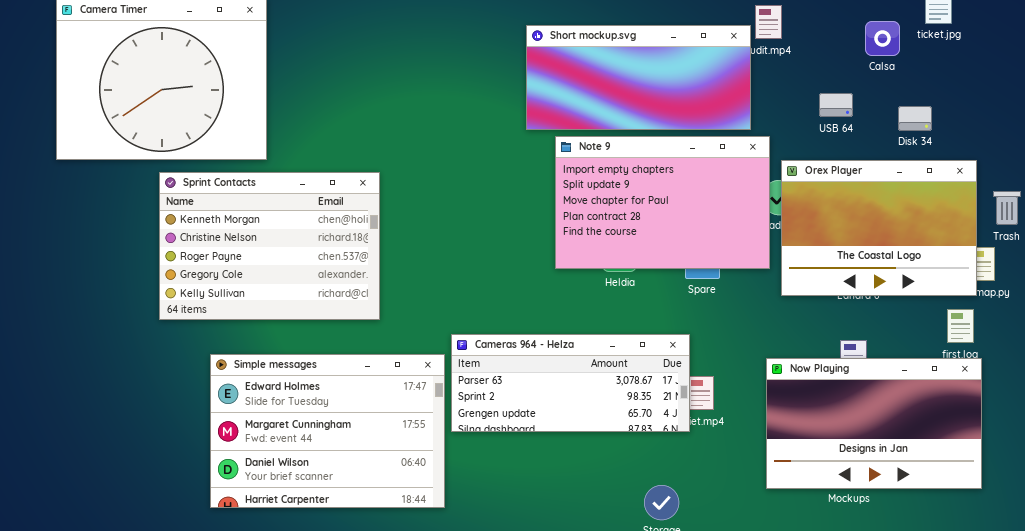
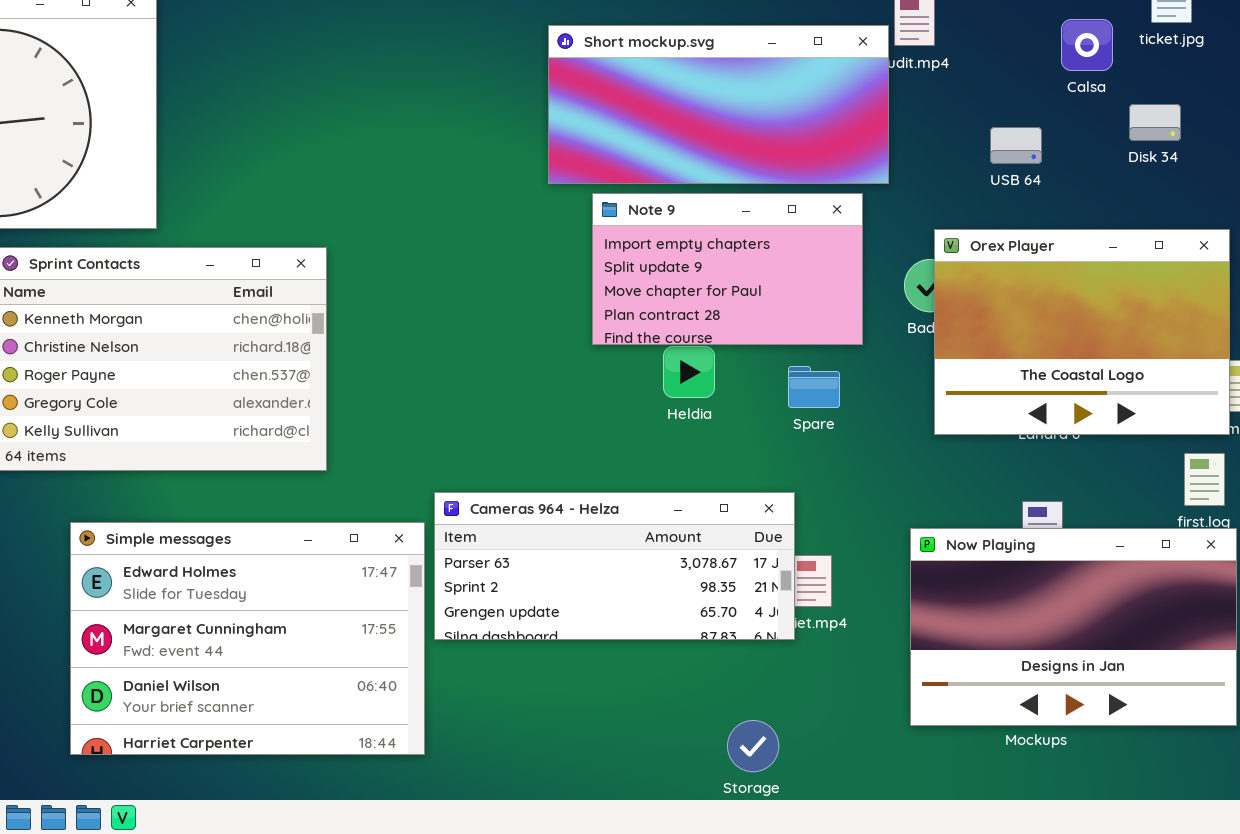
Disk 34: [898,106,932,131] -> [1129,104,1181,141], moved
Note 9: [555,136,770,269] -> [592,193,863,345], resized

